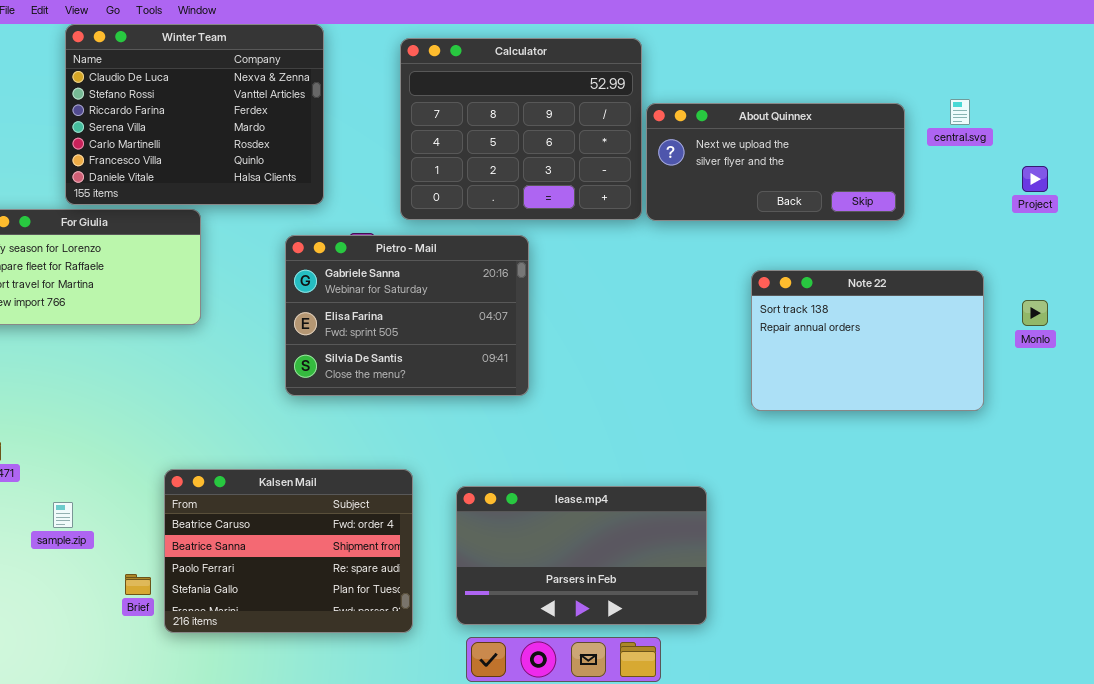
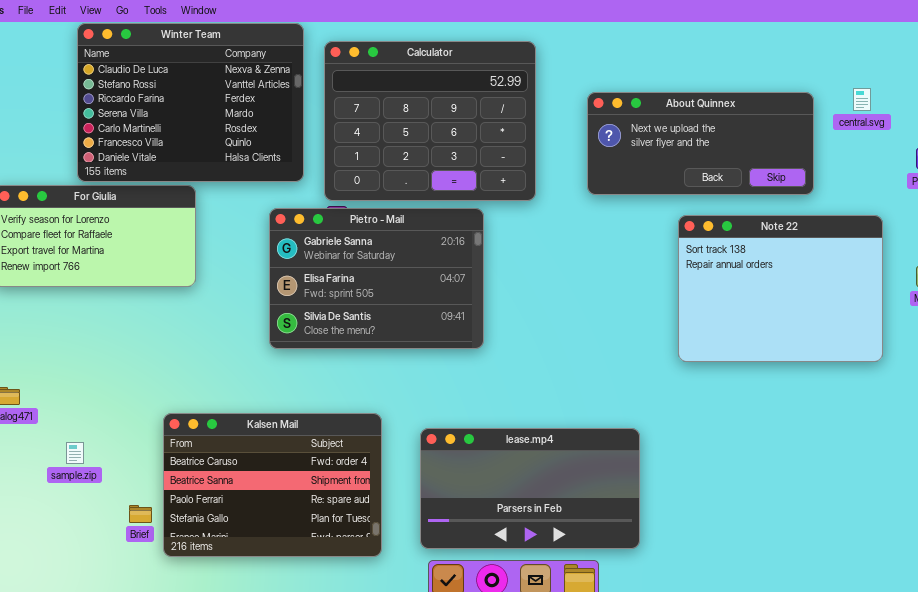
Calculator: [400,38,642,220] -> [324,41,536,201], moved
Note 22: [751,270,984,411] -> [678,215,883,362], resized

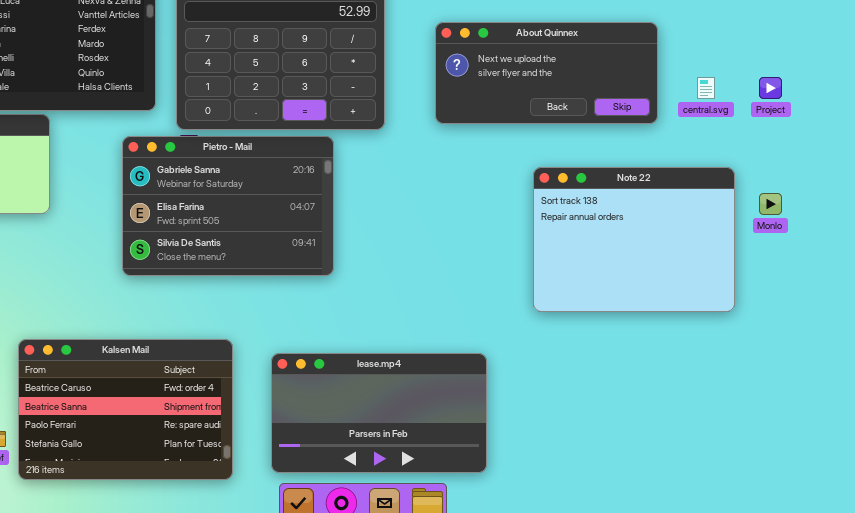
central.svg: [853,88,871,111] -> [697,77,715,99], moved
Note 22: [678,215,883,362] -> [533,167,735,312], moved

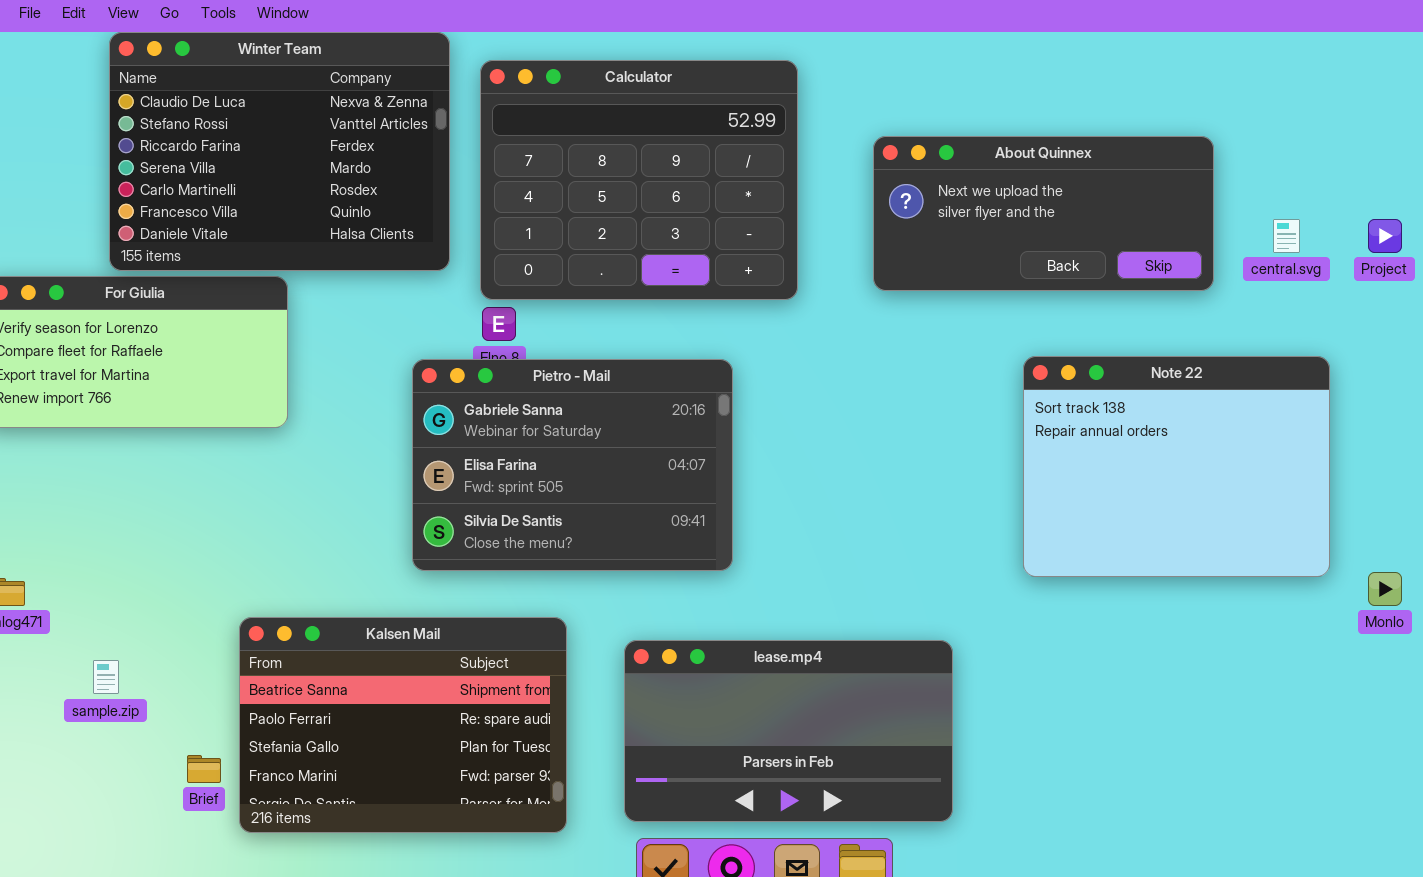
Pietro - Mail: [122,136,334,276] -> [412,359,733,571], moved
Monlo: [759,193,782,215] -> [1368,572,1402,606], moved
Kalsen Mail: [18,339,233,480] -> [239,617,567,833], scrolled down 1 row

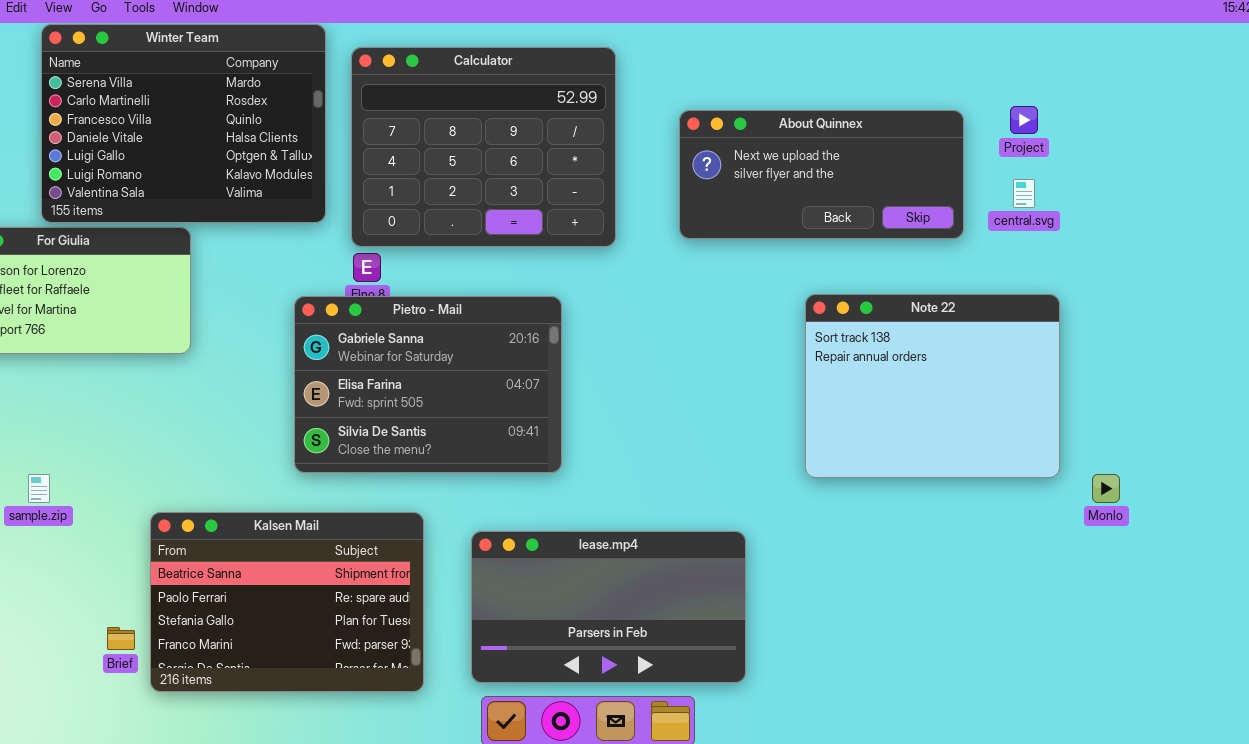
Winter Team: [109,32,450,271] -> [41,24,326,223], scrolled down 3 rows
Project: [1368,219,1402,253] -> [1010,106,1038,134], moved
sample.zip: [93,660,119,694] -> [28,474,50,503], moved

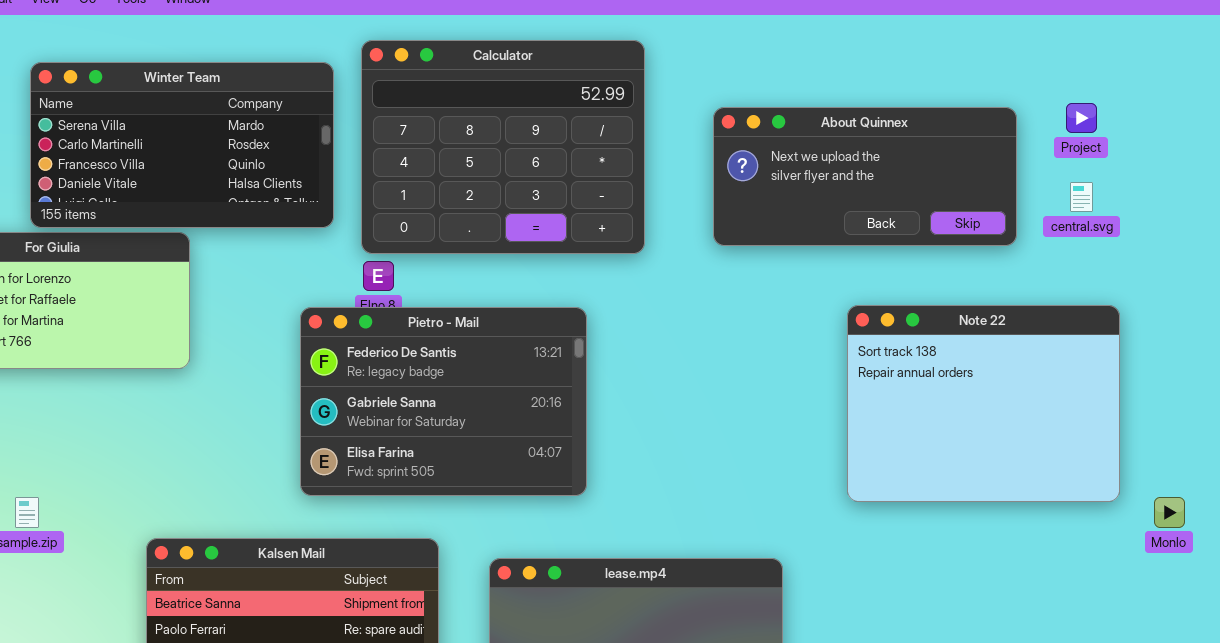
Winter Team: [41,24,326,223] -> [30,62,334,228], resized
Pietro - Mail: [294,296,562,473] -> [300,307,587,496], scrolled up 1 row

